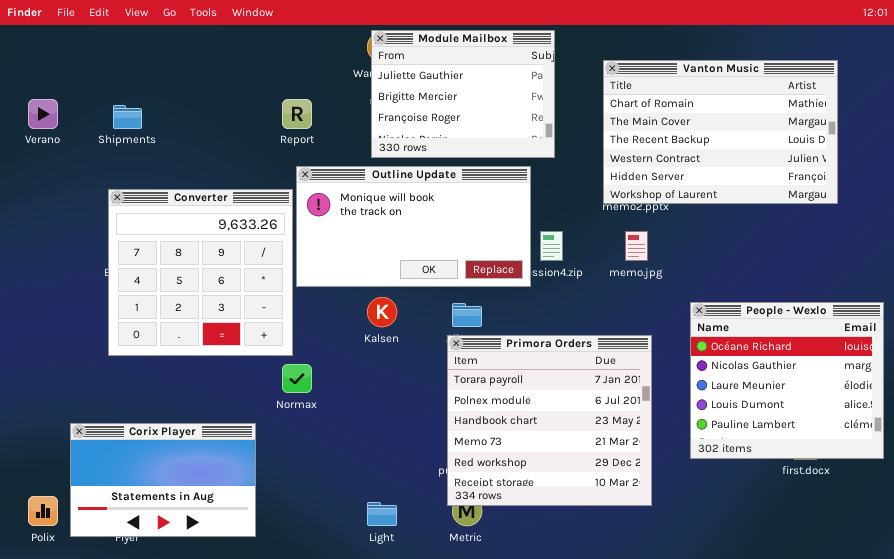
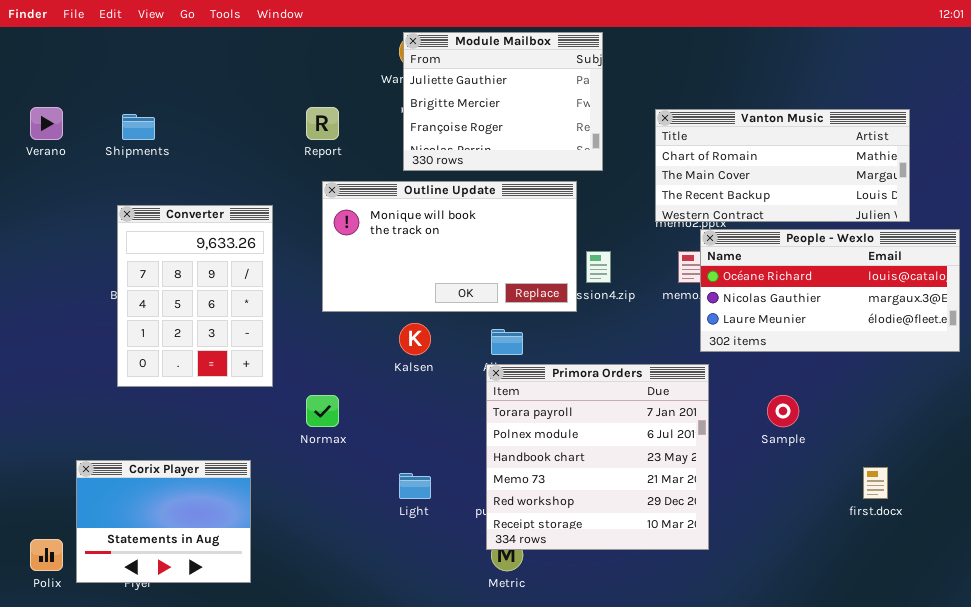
Vanton Music: [603,60,838,204] -> [655,109,910,222], resized
Converter: [108,189,293,356] -> [117,205,273,387], resized
People - Wexlo: [690,302,884,459] -> [700,229,960,352], moved, resized
Corix Player: [70,423,256,537] -> [76,460,251,583], resized
Light: [367,502,397,526] -> [399,473,431,499], moved

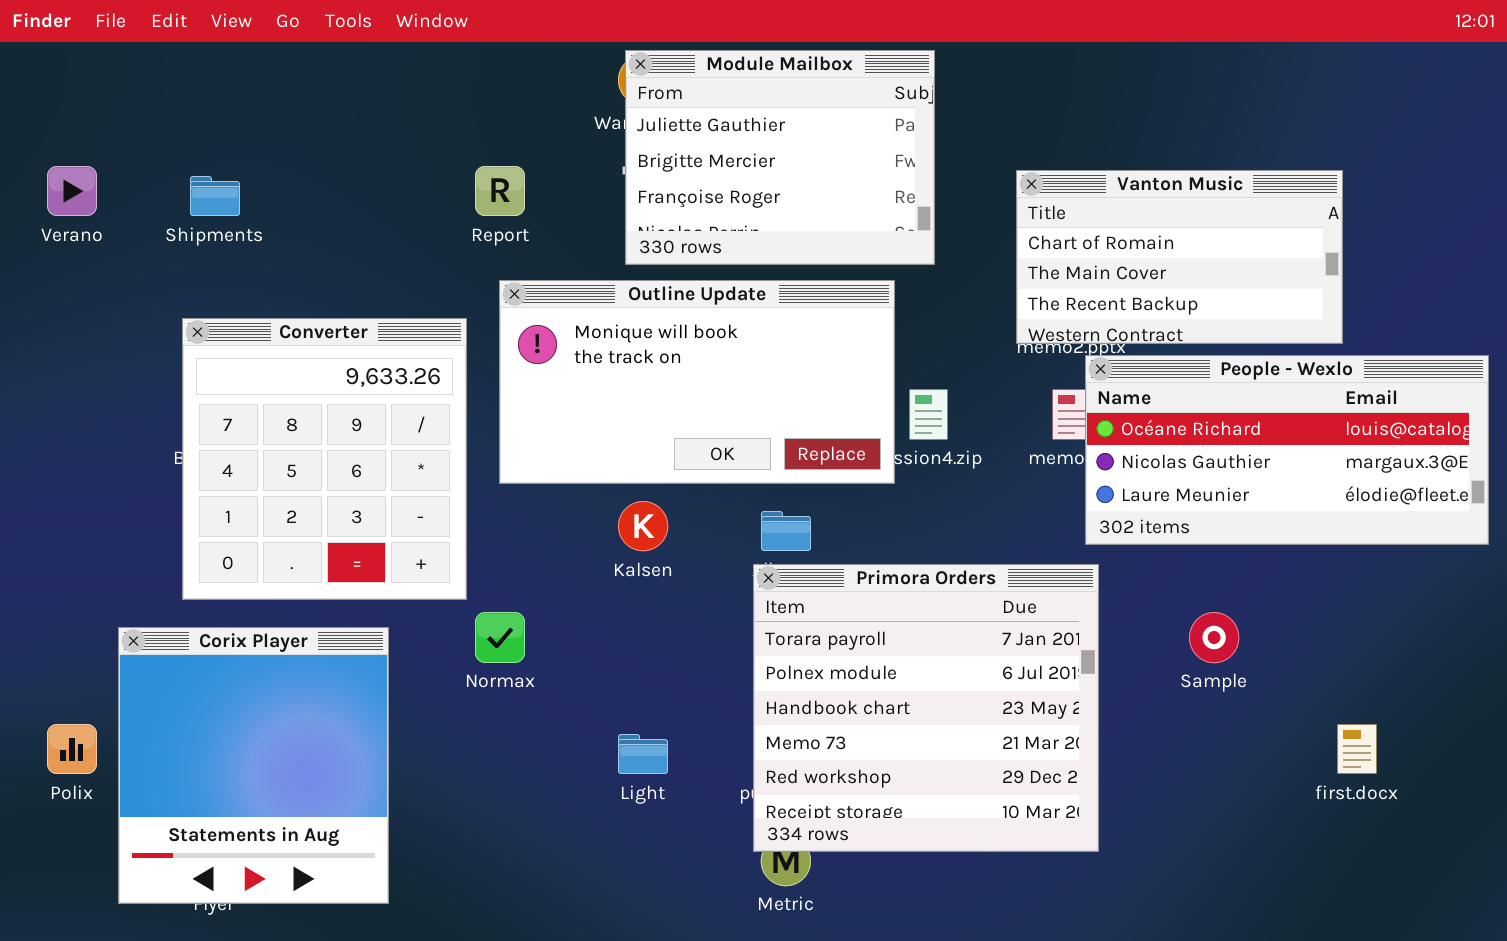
Vanton Music: [655,109,910,222] -> [1016,170,1343,344], resized
Converter: [117,205,273,387] -> [182,318,467,600], resized
Corix Player: [76,460,251,583] -> [118,627,389,904], resized
Polix: [30,539,63,571] -> [47,724,97,774], moved

